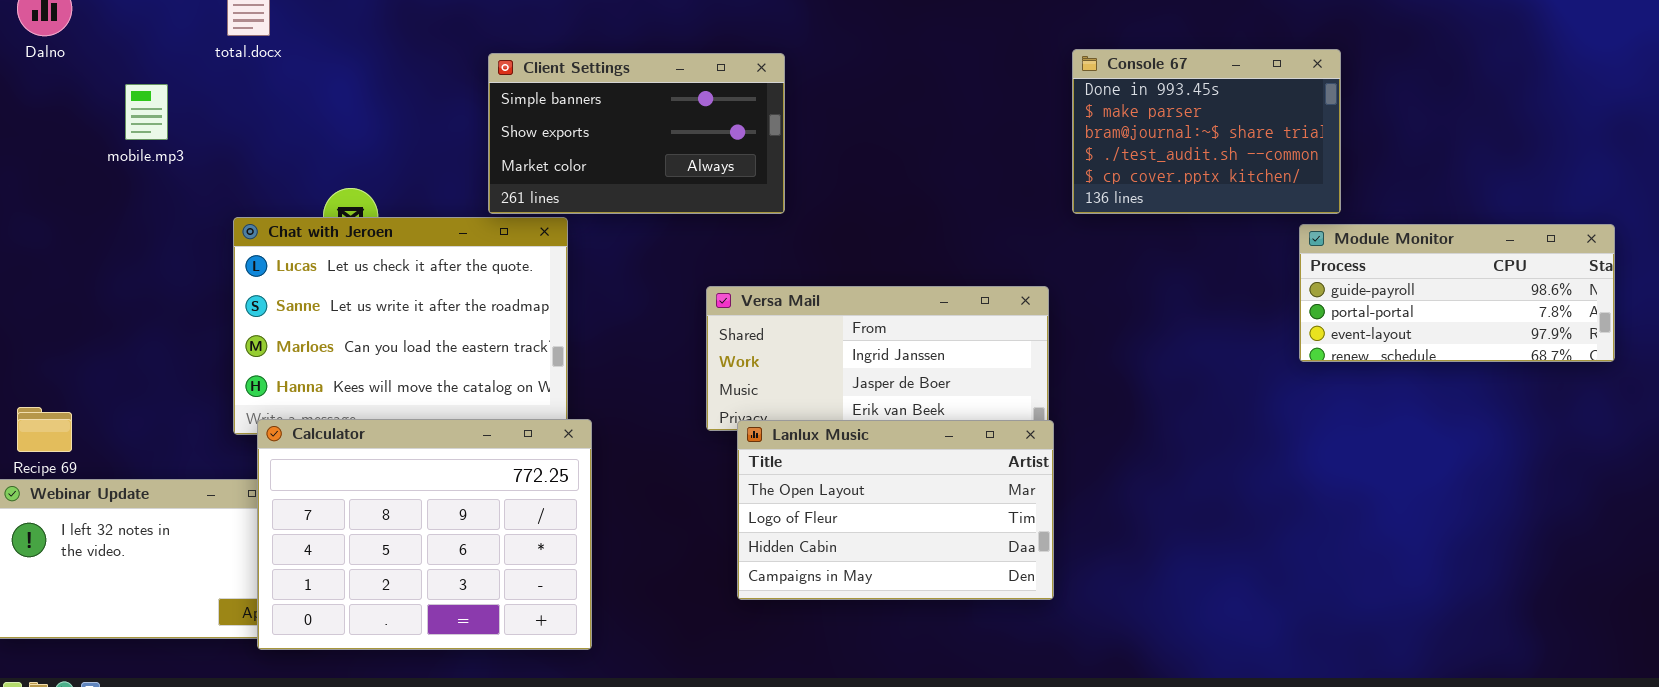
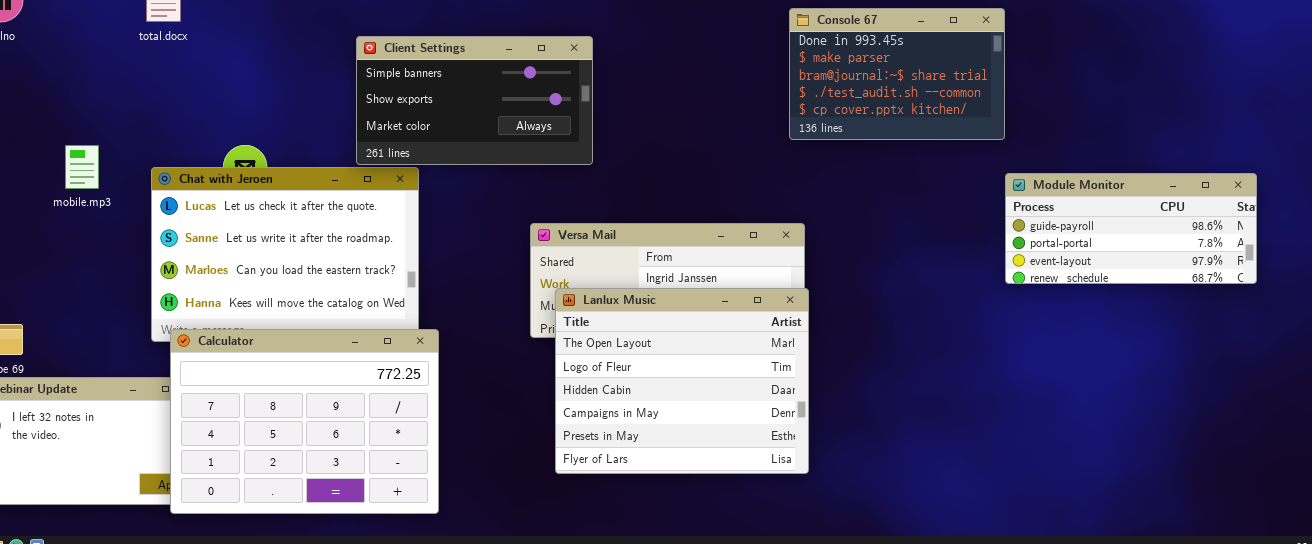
Console 67: [1072,49,1341,214] -> [789,8,1005,140], moved
mobile.mp3: [125,84,168,140] -> [65,145,99,189], moved
Lanlux Music: [737,420,1054,600] -> [555,288,809,474], resized

